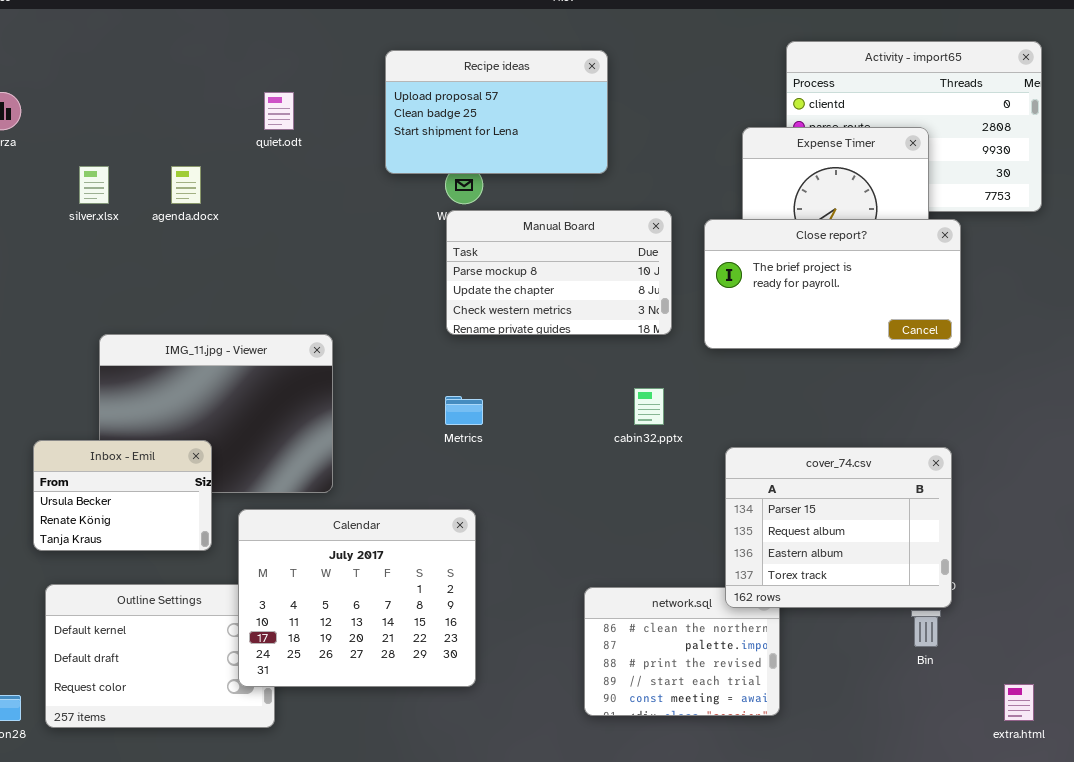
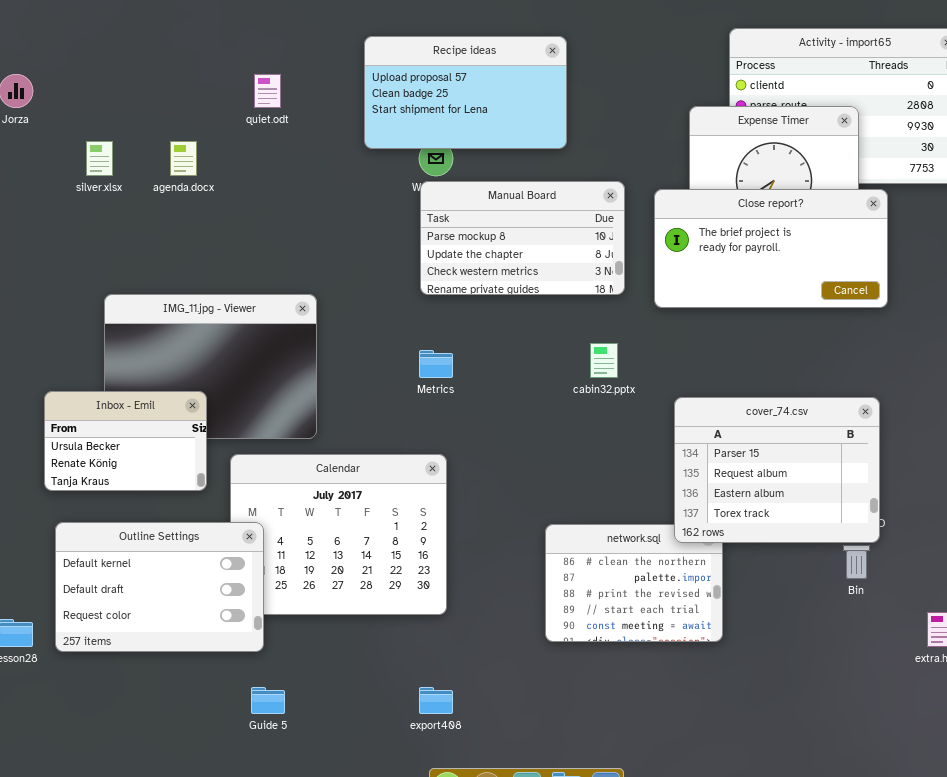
Outline Settings: [45,584,275,728] -> [55,522,264,652], raised

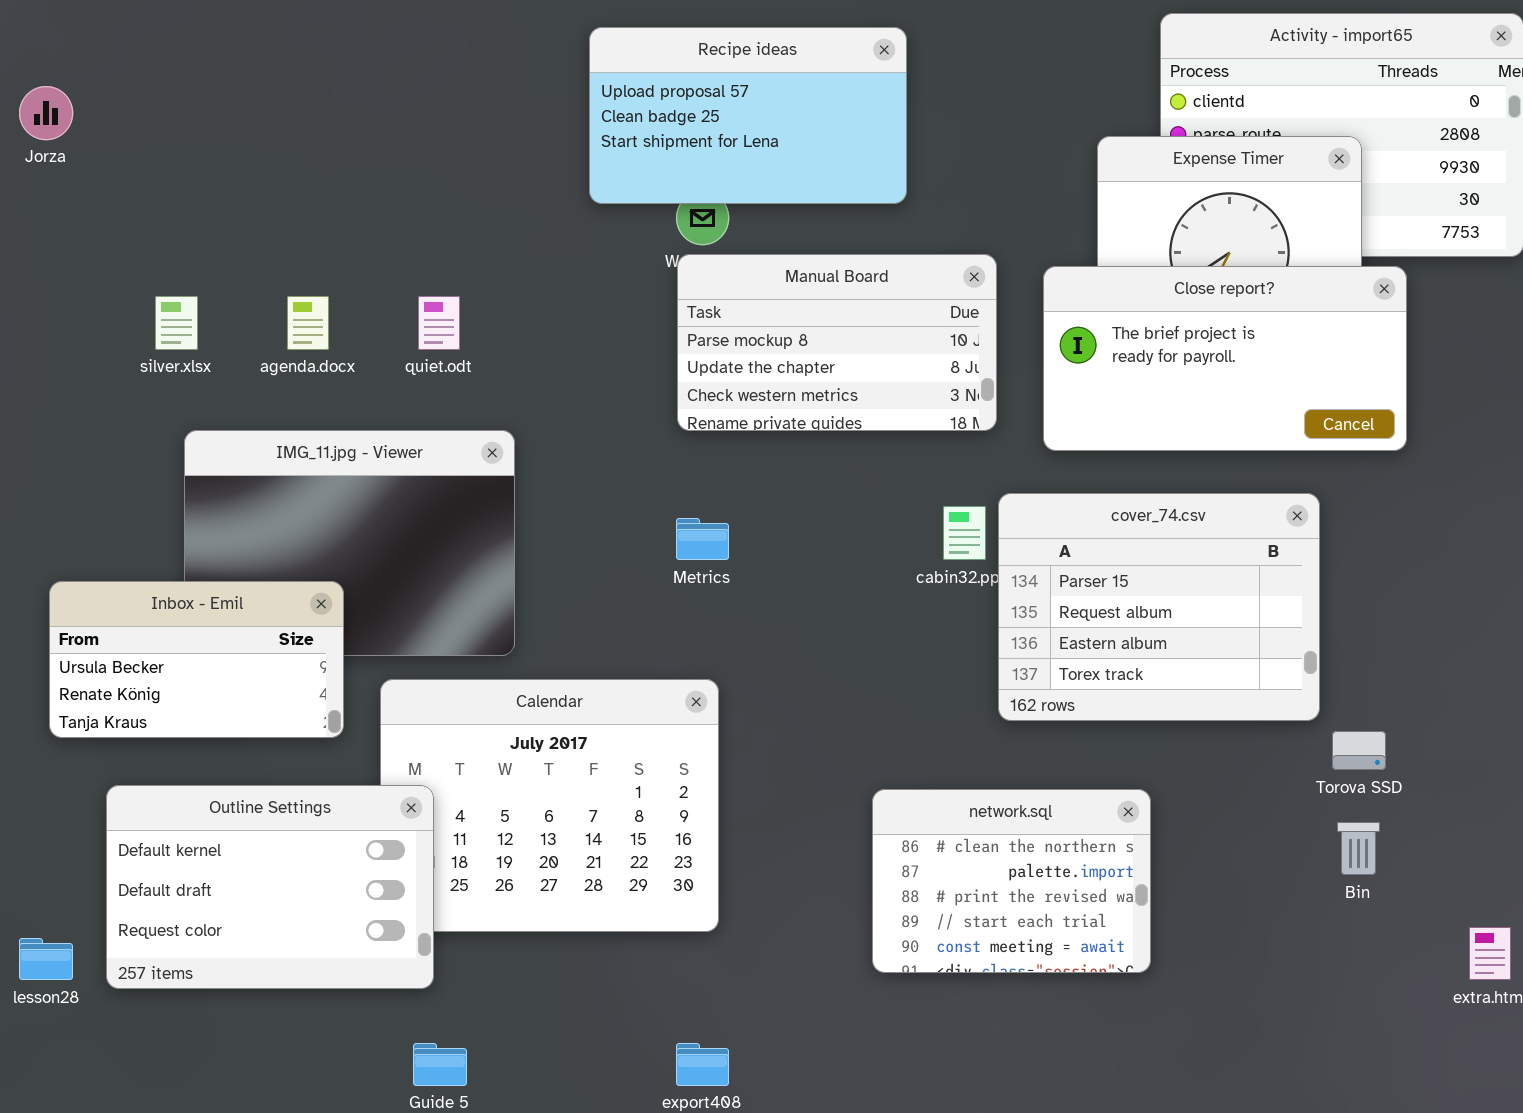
quiet.odt: [254,74,281,108] -> [418,296,460,350], moved
silver.xlsx: [86,141,113,176] -> [155,296,198,350], moved
agenda.docx: [170,141,197,176] -> [287,296,329,350], moved
Inbox - Emil: [44,391,207,491] -> [49,581,344,738], resized
cover_74.csv: [674,397,880,543] -> [998,493,1320,721], moved

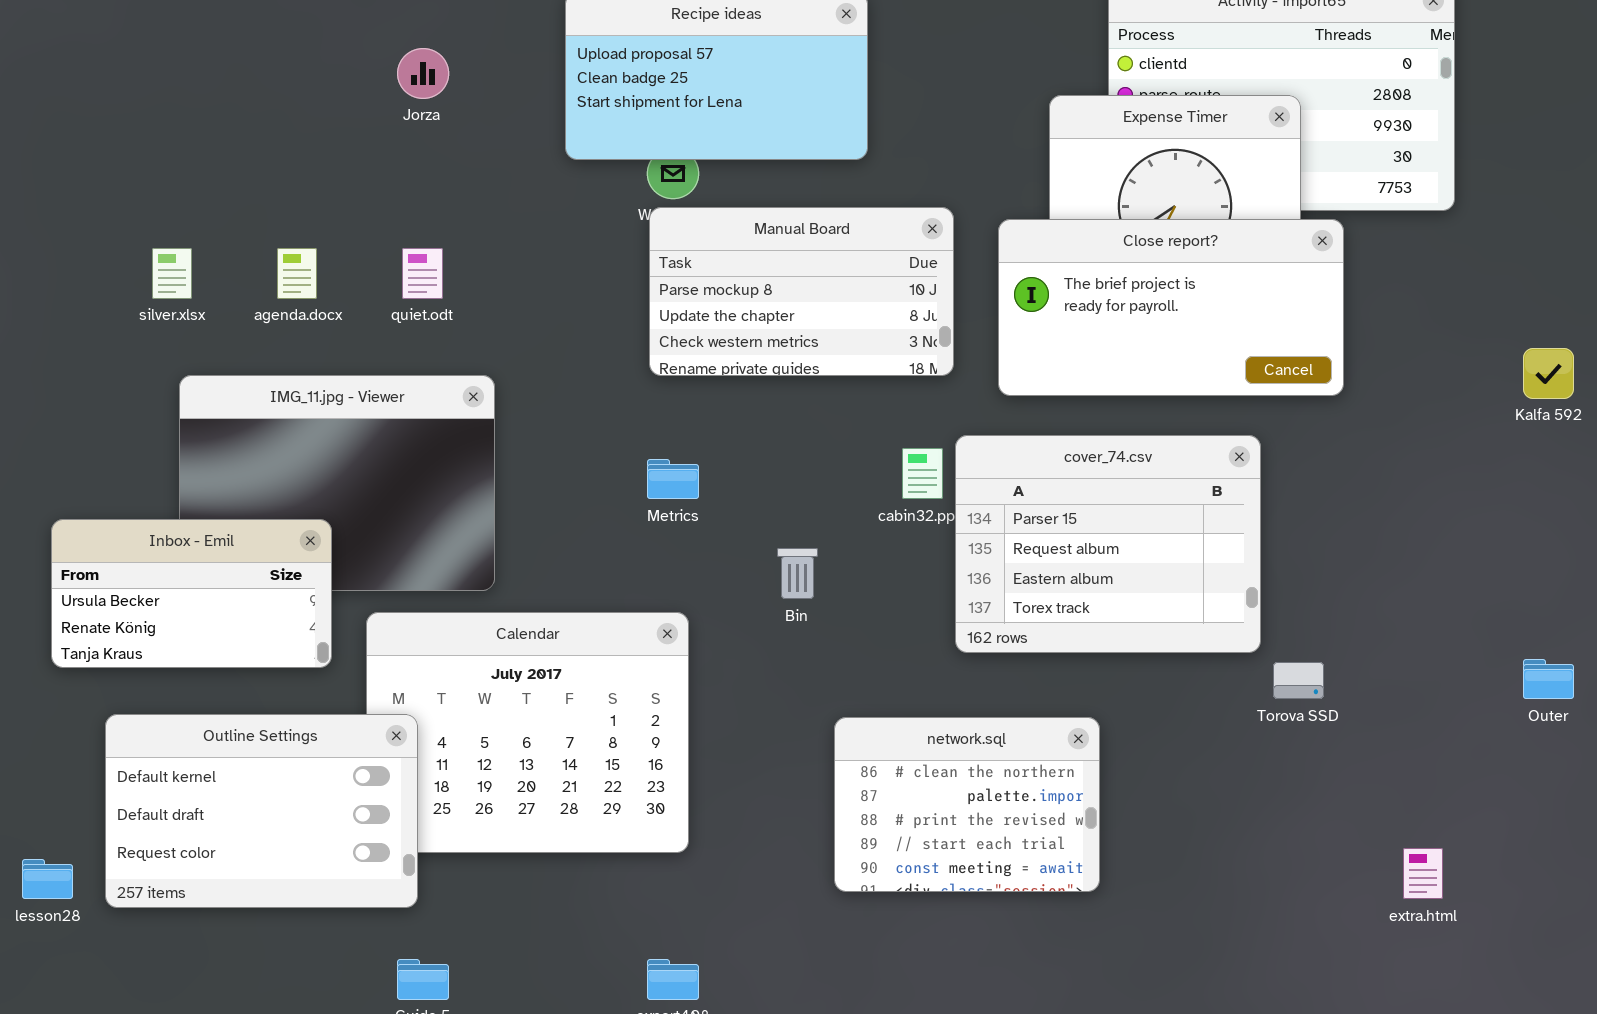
Jorza: [19,86,73,140] -> [397,48,449,99], moved
Bin: [1337,822,1380,875] -> [777,548,818,599], moved

